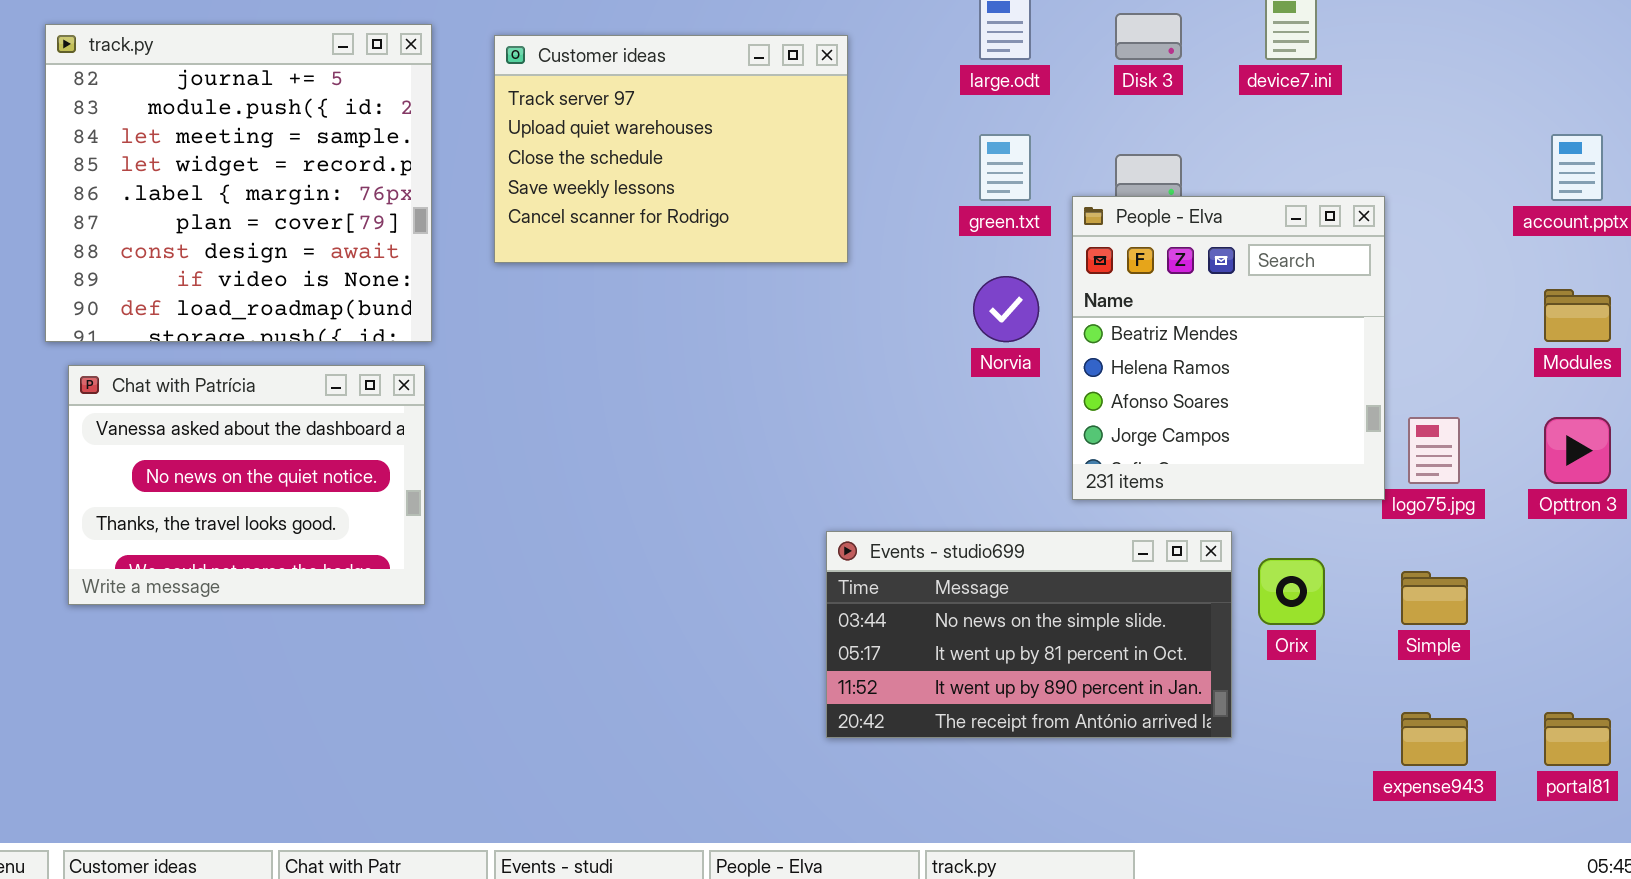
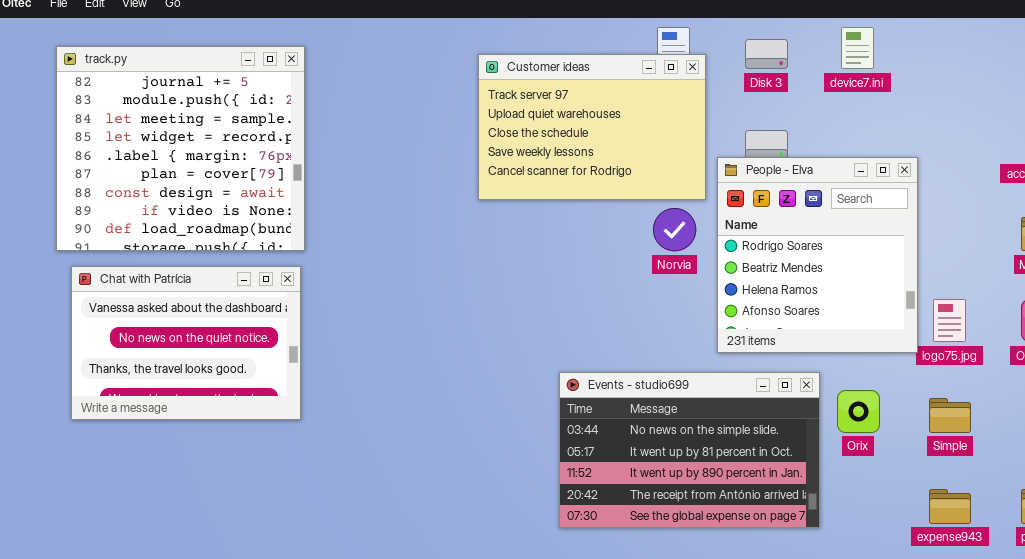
Customer ideas: [494,35,848,263] -> [478,54,706,200], moved
People - Elva: [1072,196,1385,500] -> [717,157,918,353], scrolled up 1 row
Events - studio699: [826,531,1232,738] -> [559,372,820,528], resized

